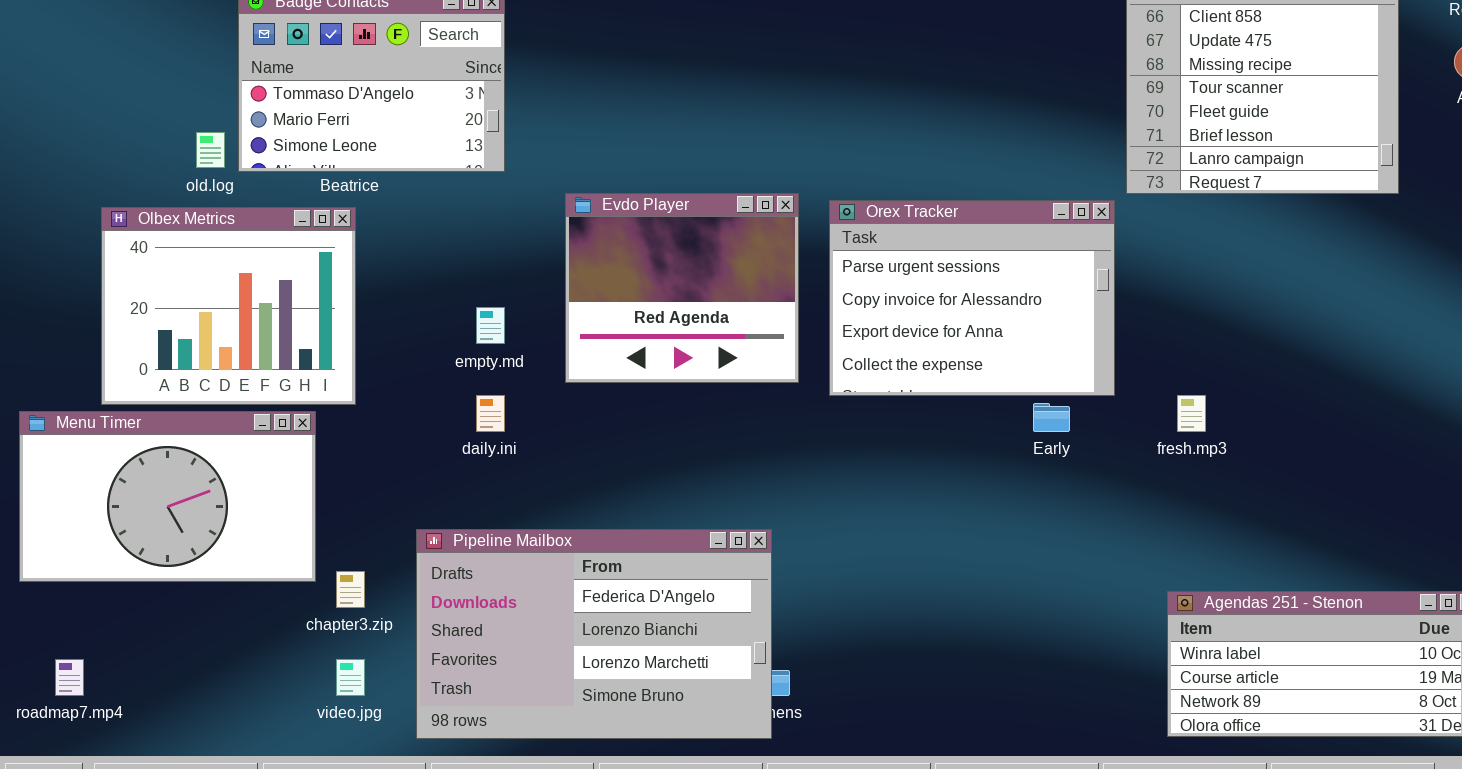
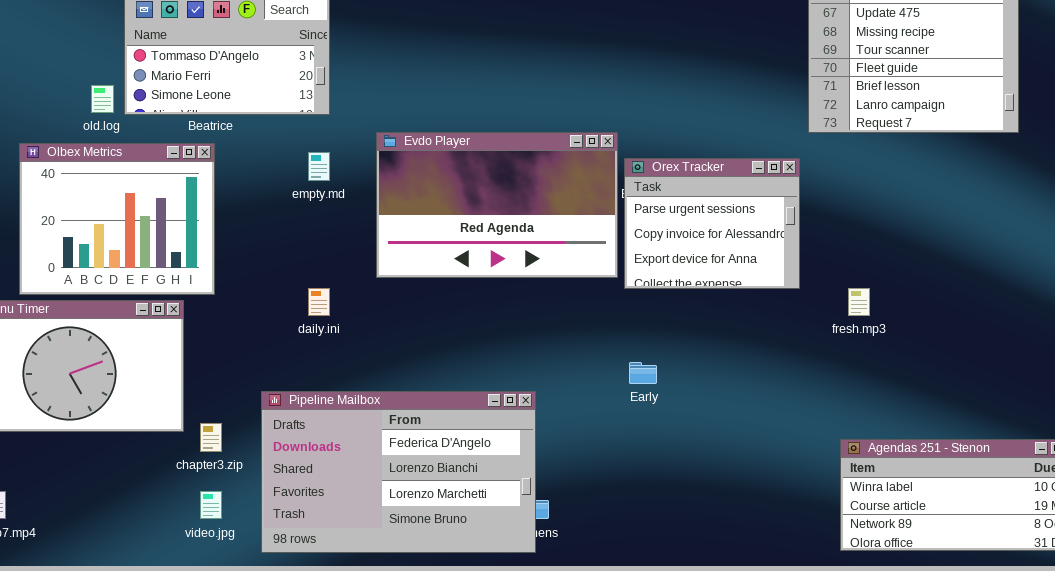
Evdo Player: [565,193,799,383] -> [376,132,618,278], resized
Orex Tracker: [829,200,1115,396] -> [624,158,800,289], resized
empty.md: [476,307,505,344] -> [308,152,330,181], moved
Early: [1033,403,1070,432] -> [629,362,657,384], moved

